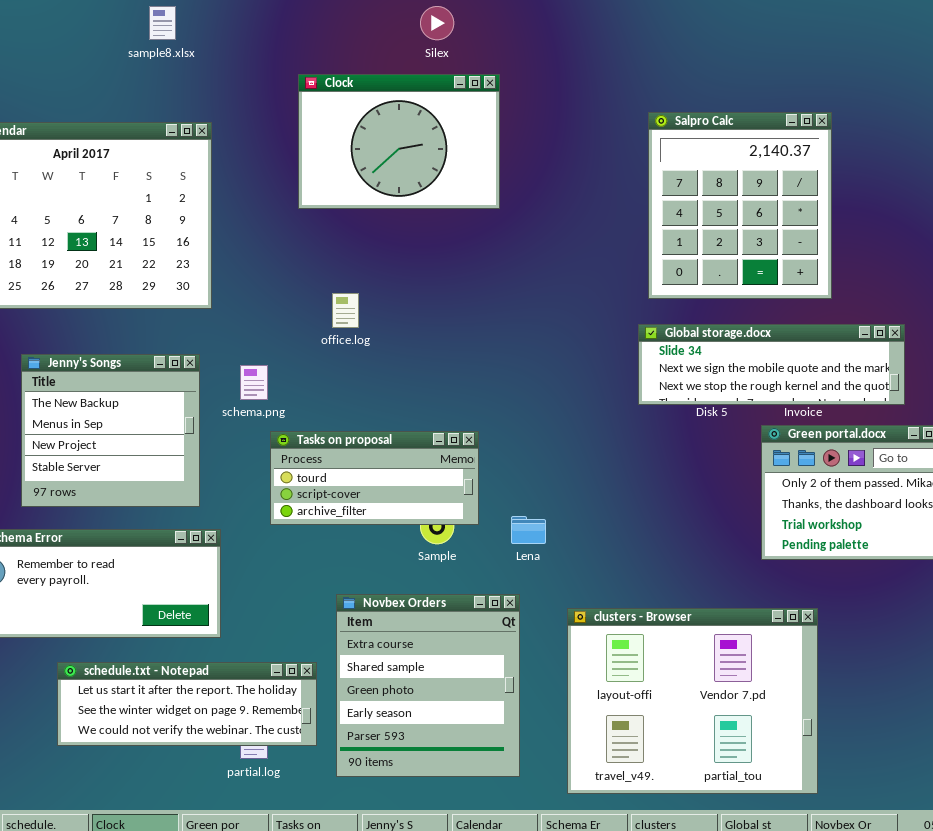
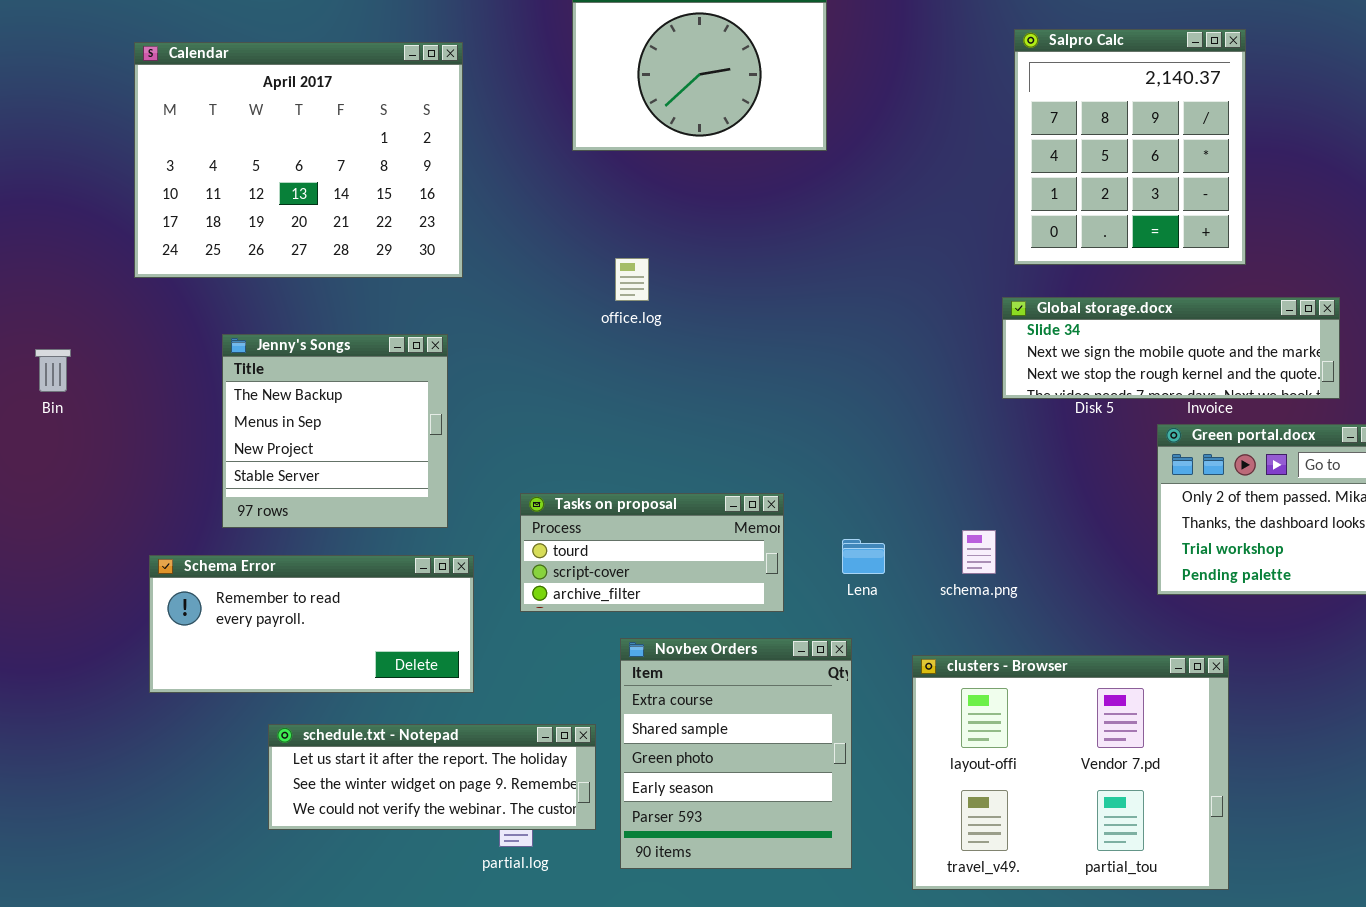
schema.png: [240,365,268,400] -> [962,530,996,574], moved
Tasks on proposal: [270,431,479,525] -> [520,493,784,612], moved

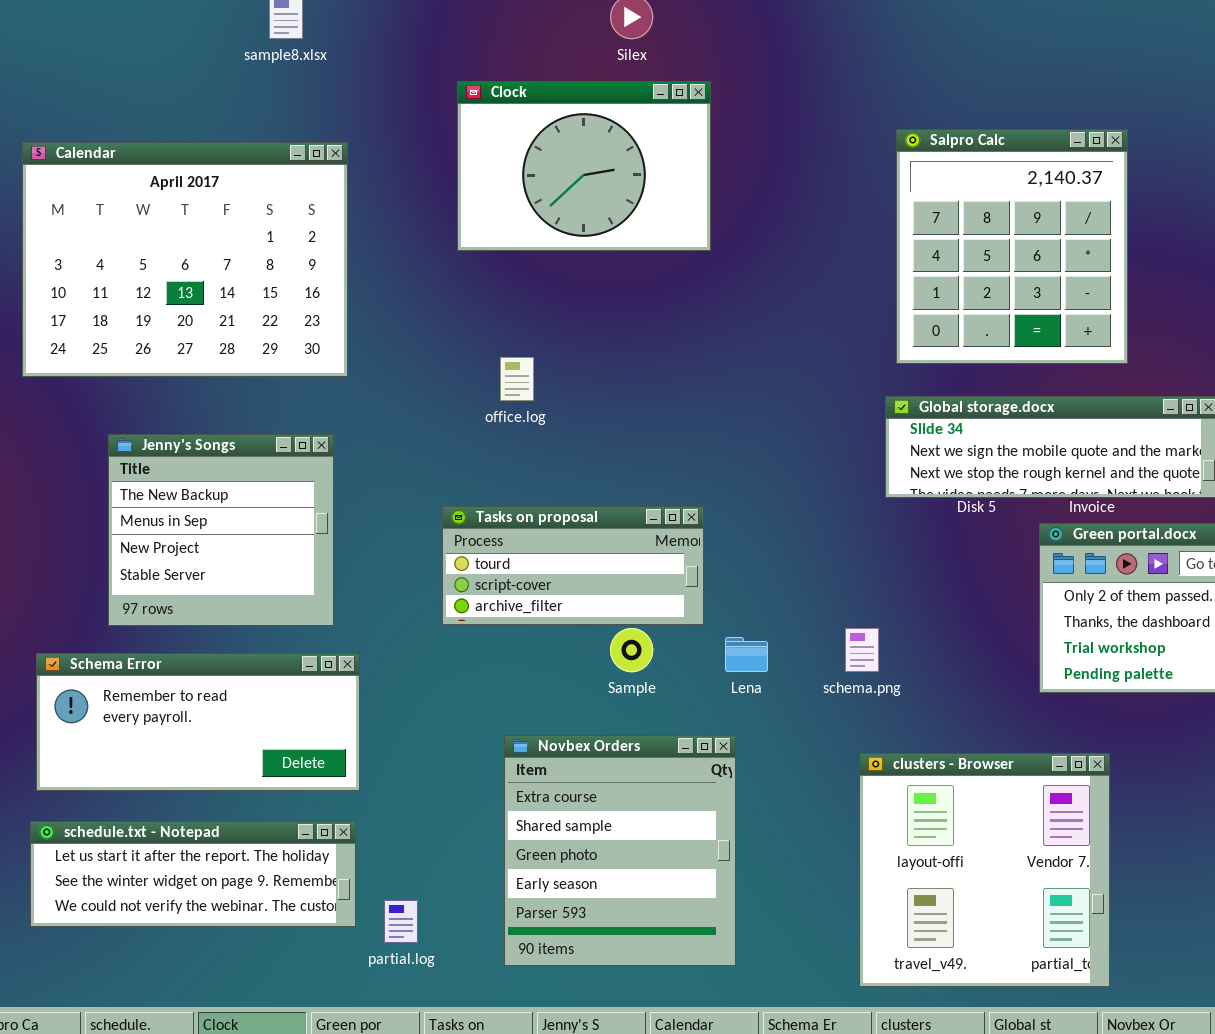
Tasks on proposal: [520,493,784,612] -> [442,506,704,625], moved
clusters - Browser: [912,655,1229,890] -> [859,753,1110,987], resized
schedule.txt - Notepad: [268,724,596,830] -> [30,821,356,927], moved

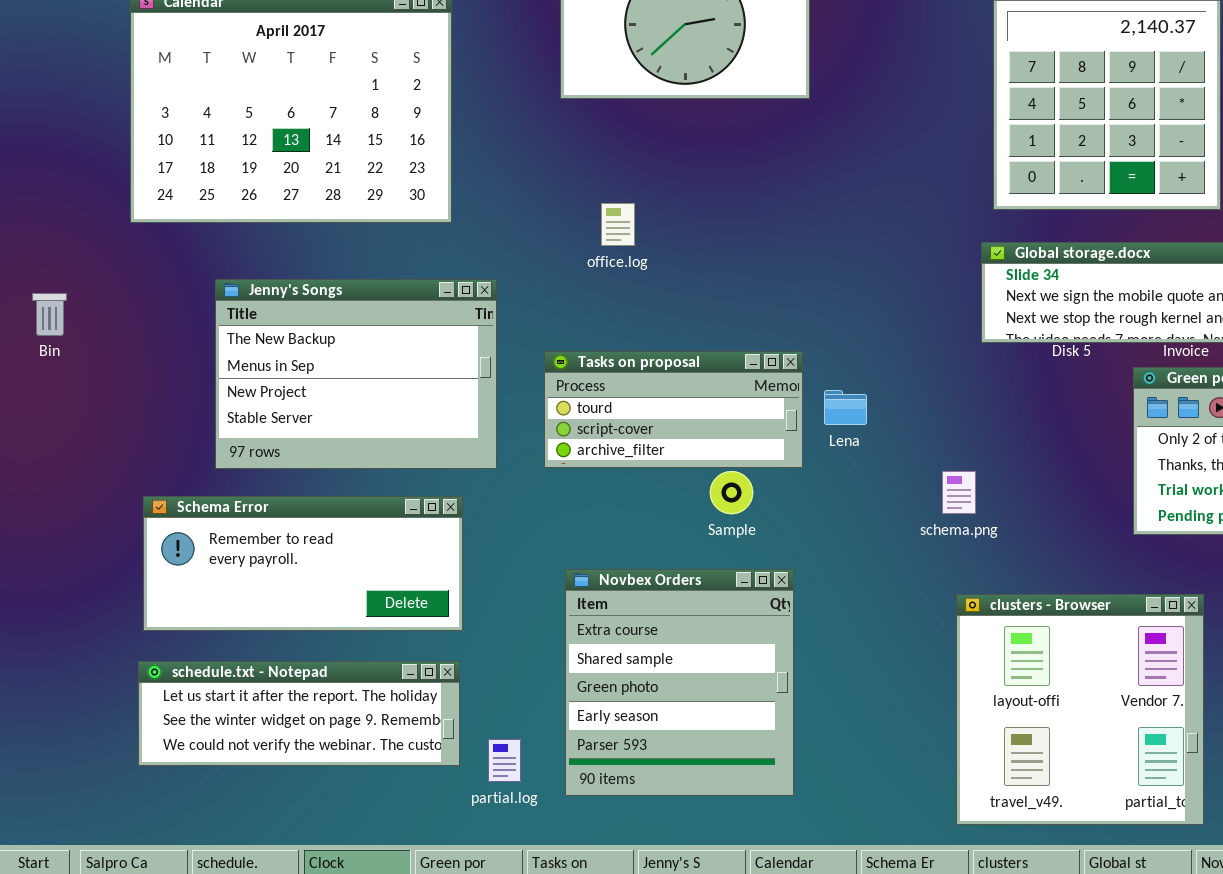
Jenny's Songs: [108,434,334,626] -> [215,279,497,469], resized
Lena: [725,637,768,672] -> [824,390,867,425], moved
Novbex Orders: [504,735,736,966] -> [565,569,794,796], moved

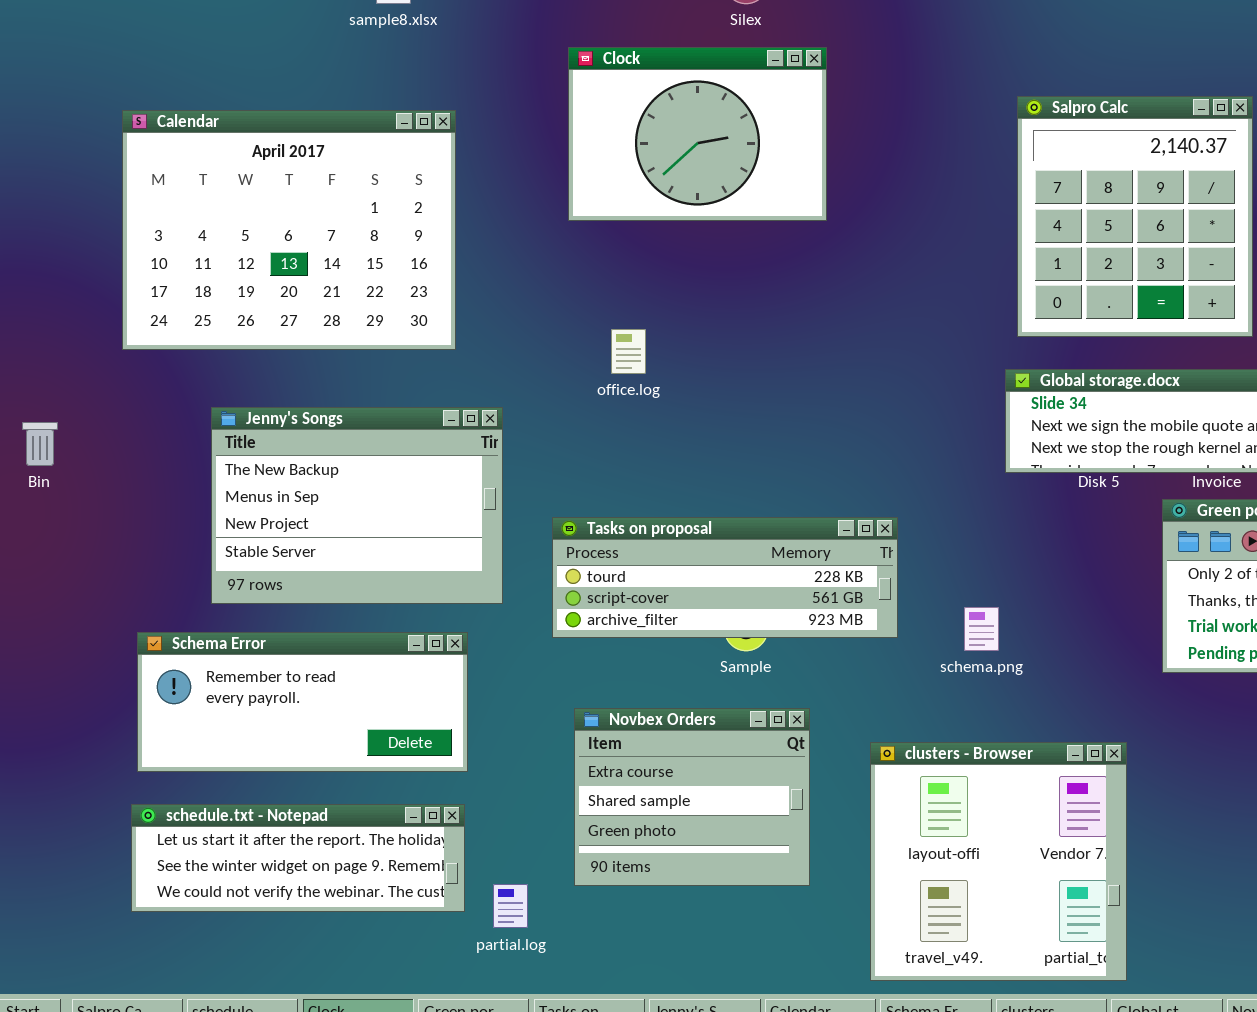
Tasks on proposal: [544,351,803,468] -> [552,517,898,638], moved, resized
Novbex Orders: [565,569,794,796] -> [574,708,810,886], resized
clusters - Browser: [956,594,1204,825] -> [870,742,1127,981], moved

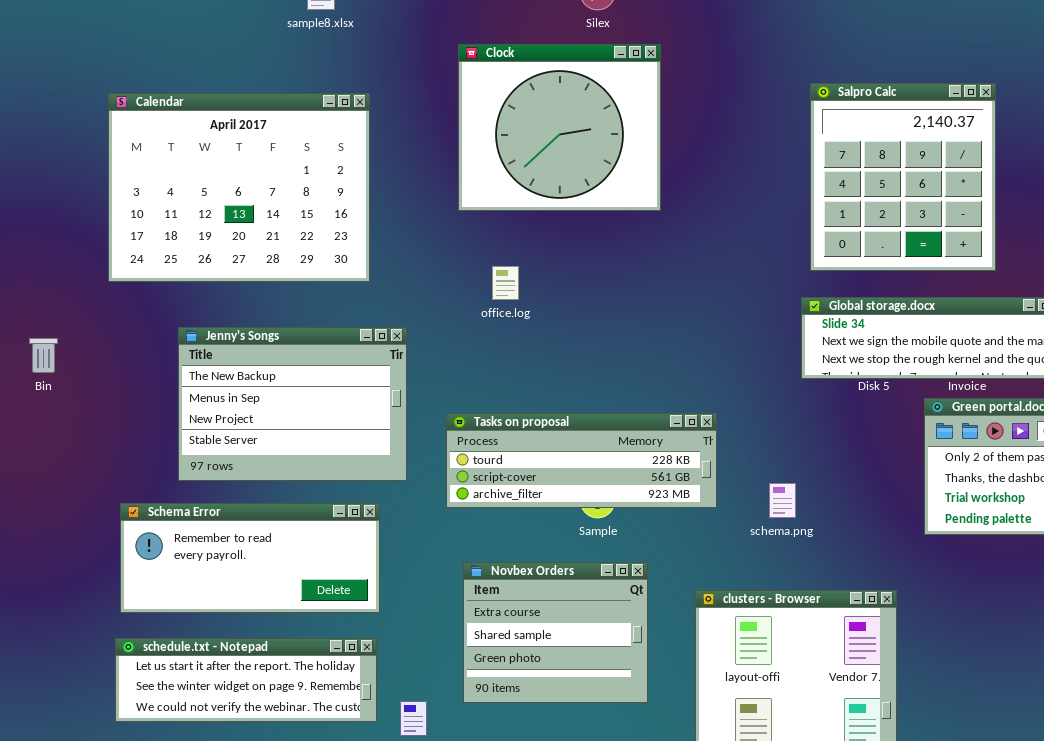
Clock: [568,47,827,221] -> [458,44,661,211], resized

